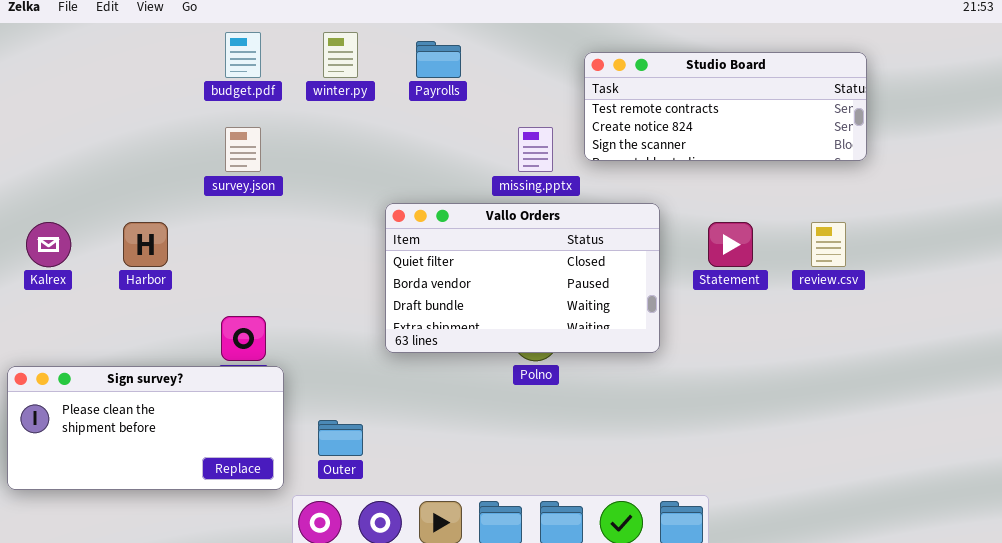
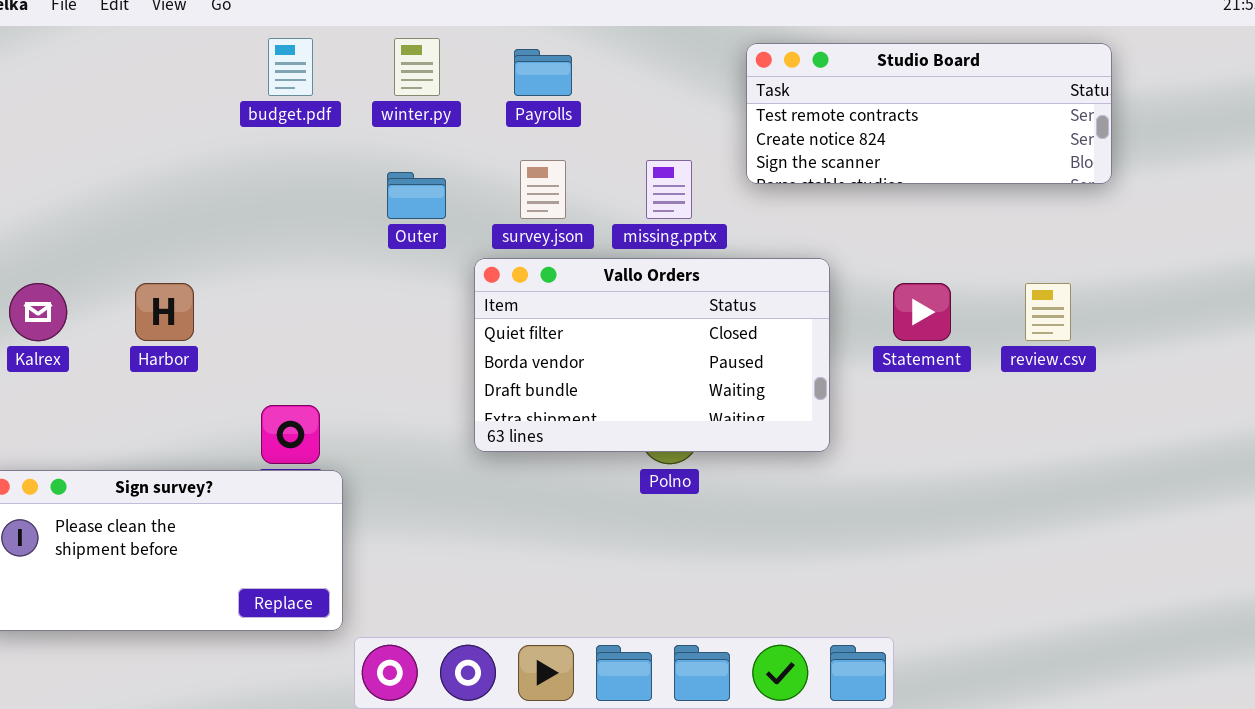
Studio Board: [584,52,867,161] -> [746,43,1112,184], moved
survey.json: [225,127,261,172] -> [520,160,566,219], moved
Outer: [318,420,363,456] -> [387,172,446,219], moved

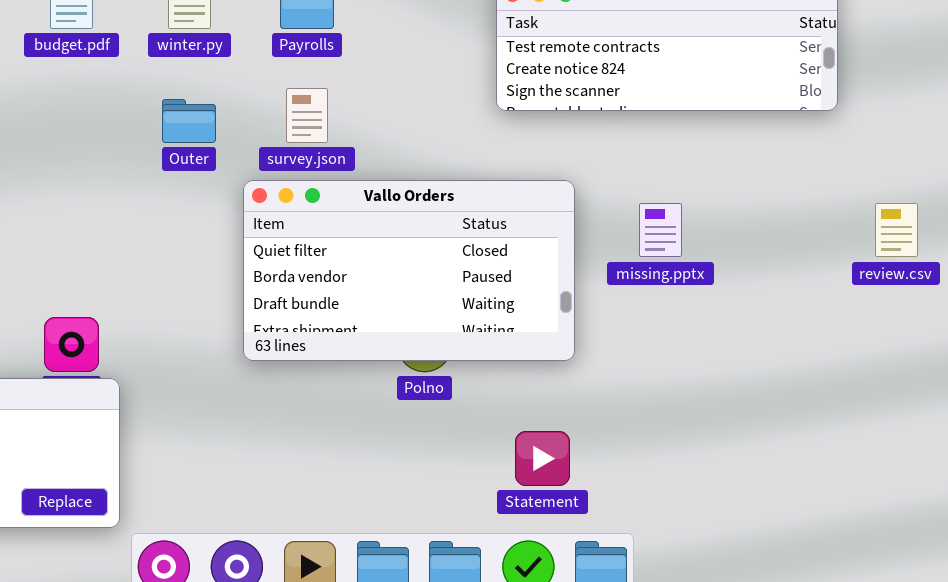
missing.pptx: [646,160,692,219] -> [639,203,682,257], moved
Statement: [893,283,951,341] -> [515,431,570,486], moved
review.csv: [1025,283,1071,341] -> [875,203,918,257], moved

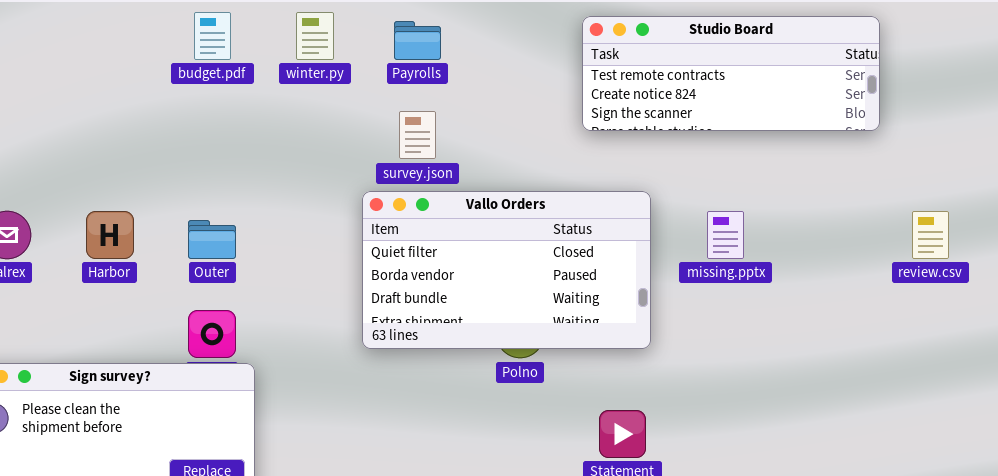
Outer: [162,99,216,143] -> [188,220,236,259], moved

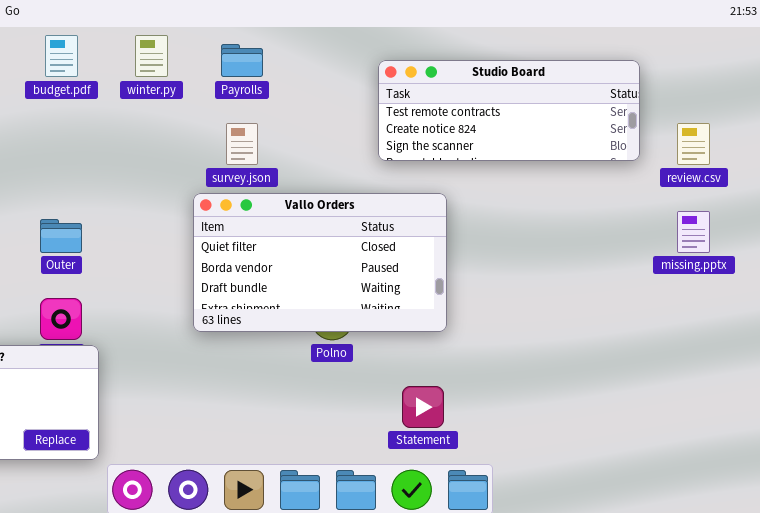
Studio Board: [582,16,880,131] -> [378,60,640,161], moved
missing.pptx: [707,211,744,259] -> [677,211,710,253], moved
review.csv: [912,211,949,259] -> [677,123,710,165], moved

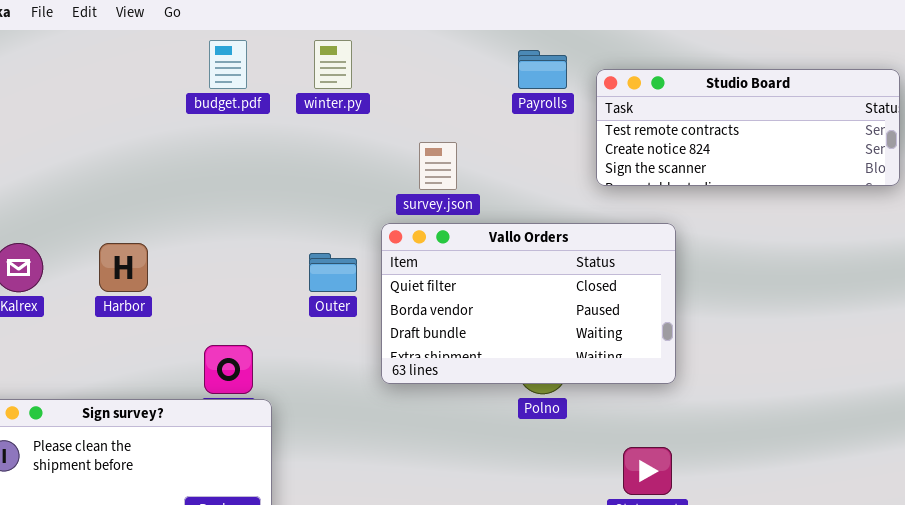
Payrolls: [221,44,263,77] -> [518,50,567,89], moved
Outer: [40,219,82,253] -> [309,253,357,292], moved

